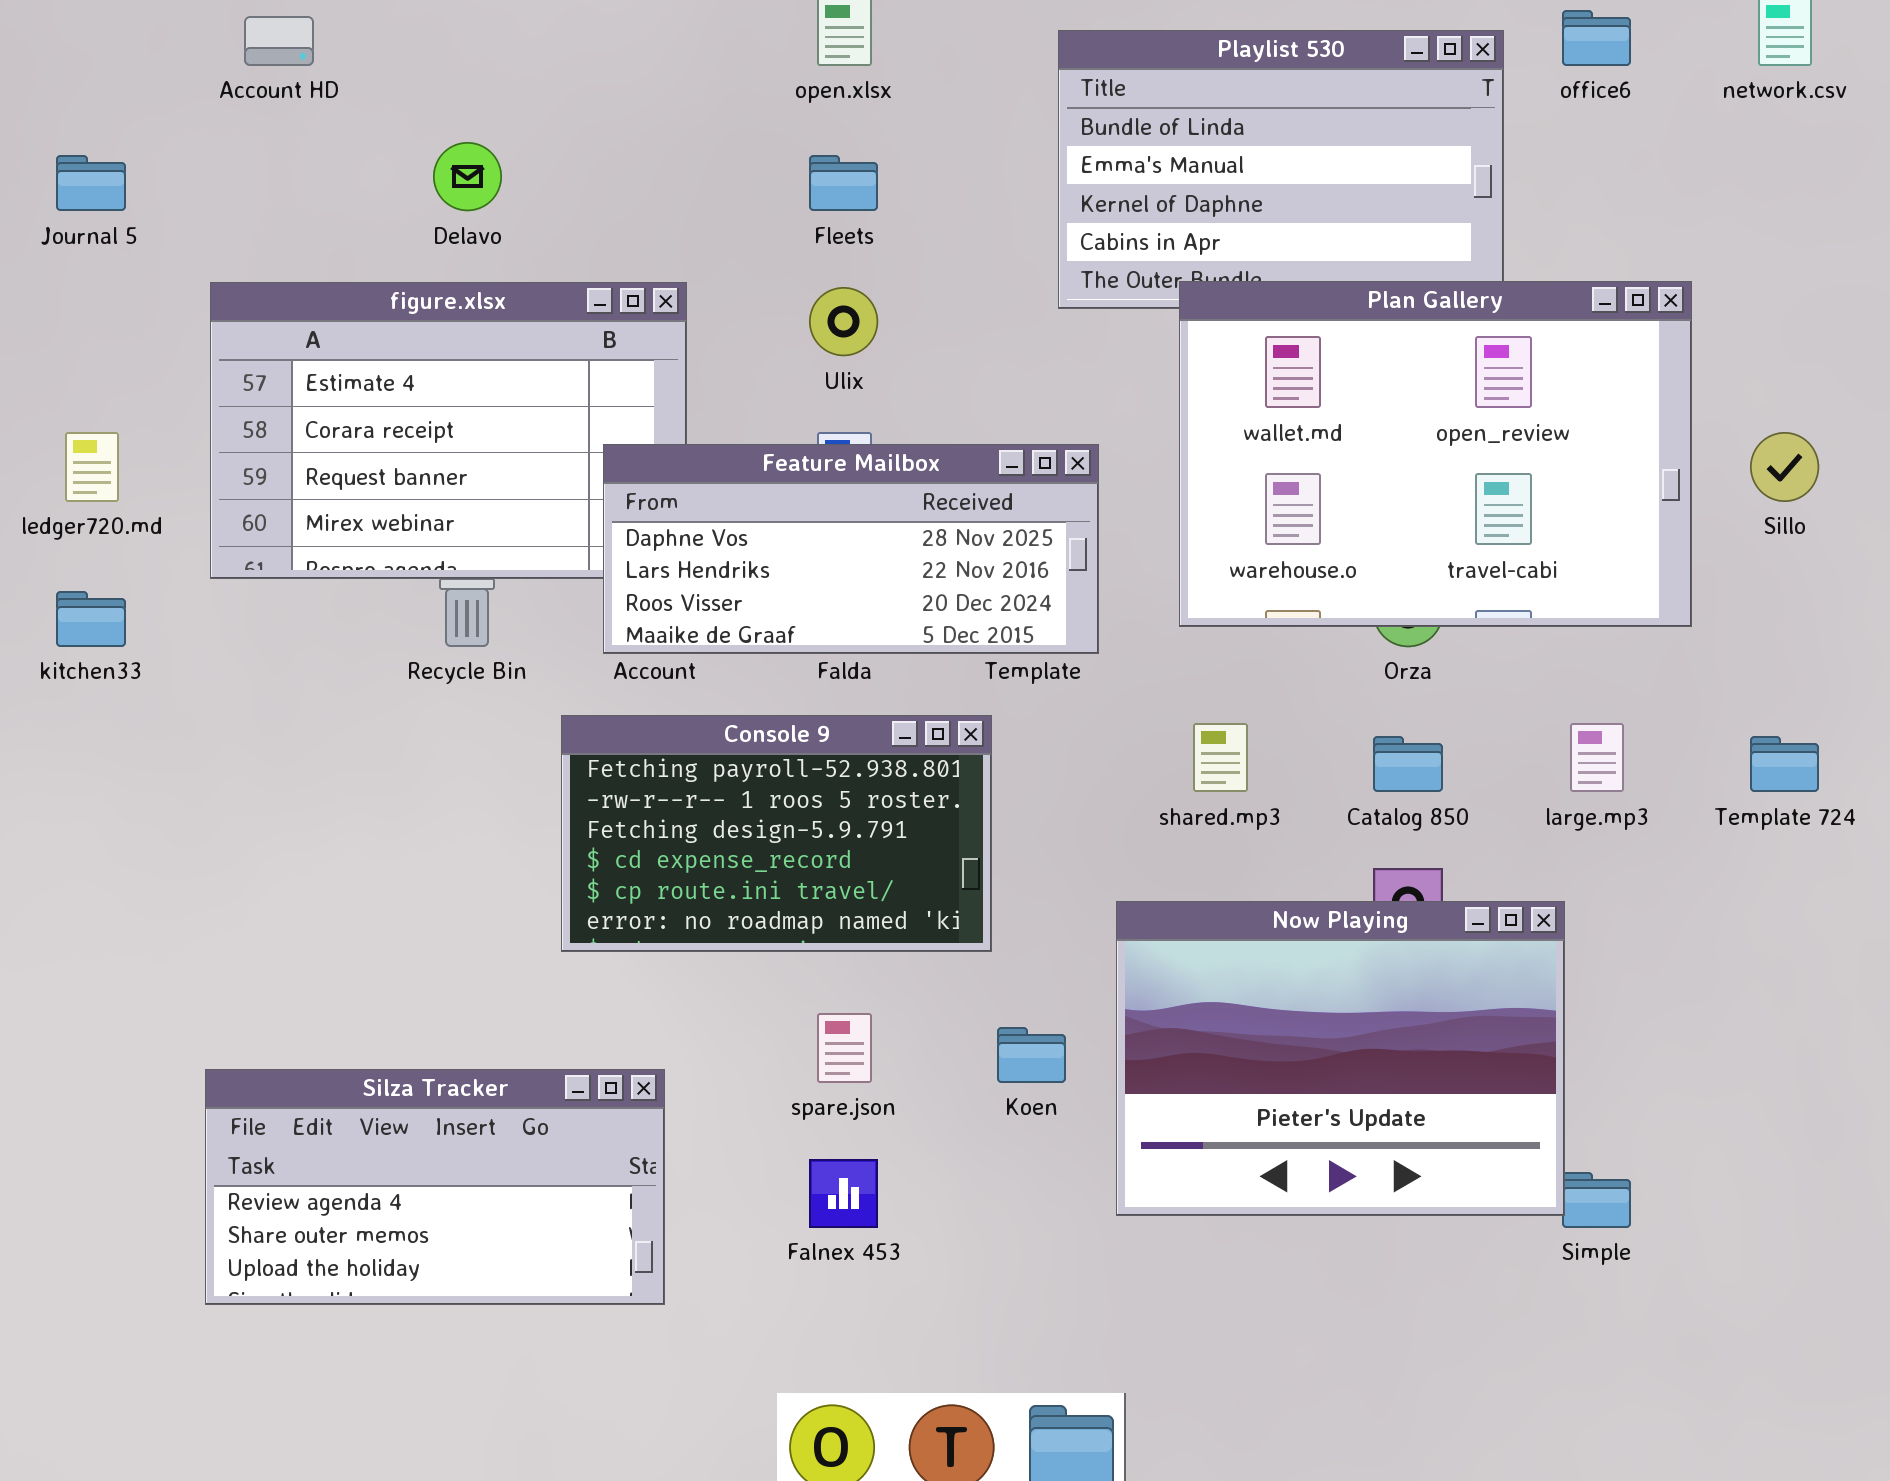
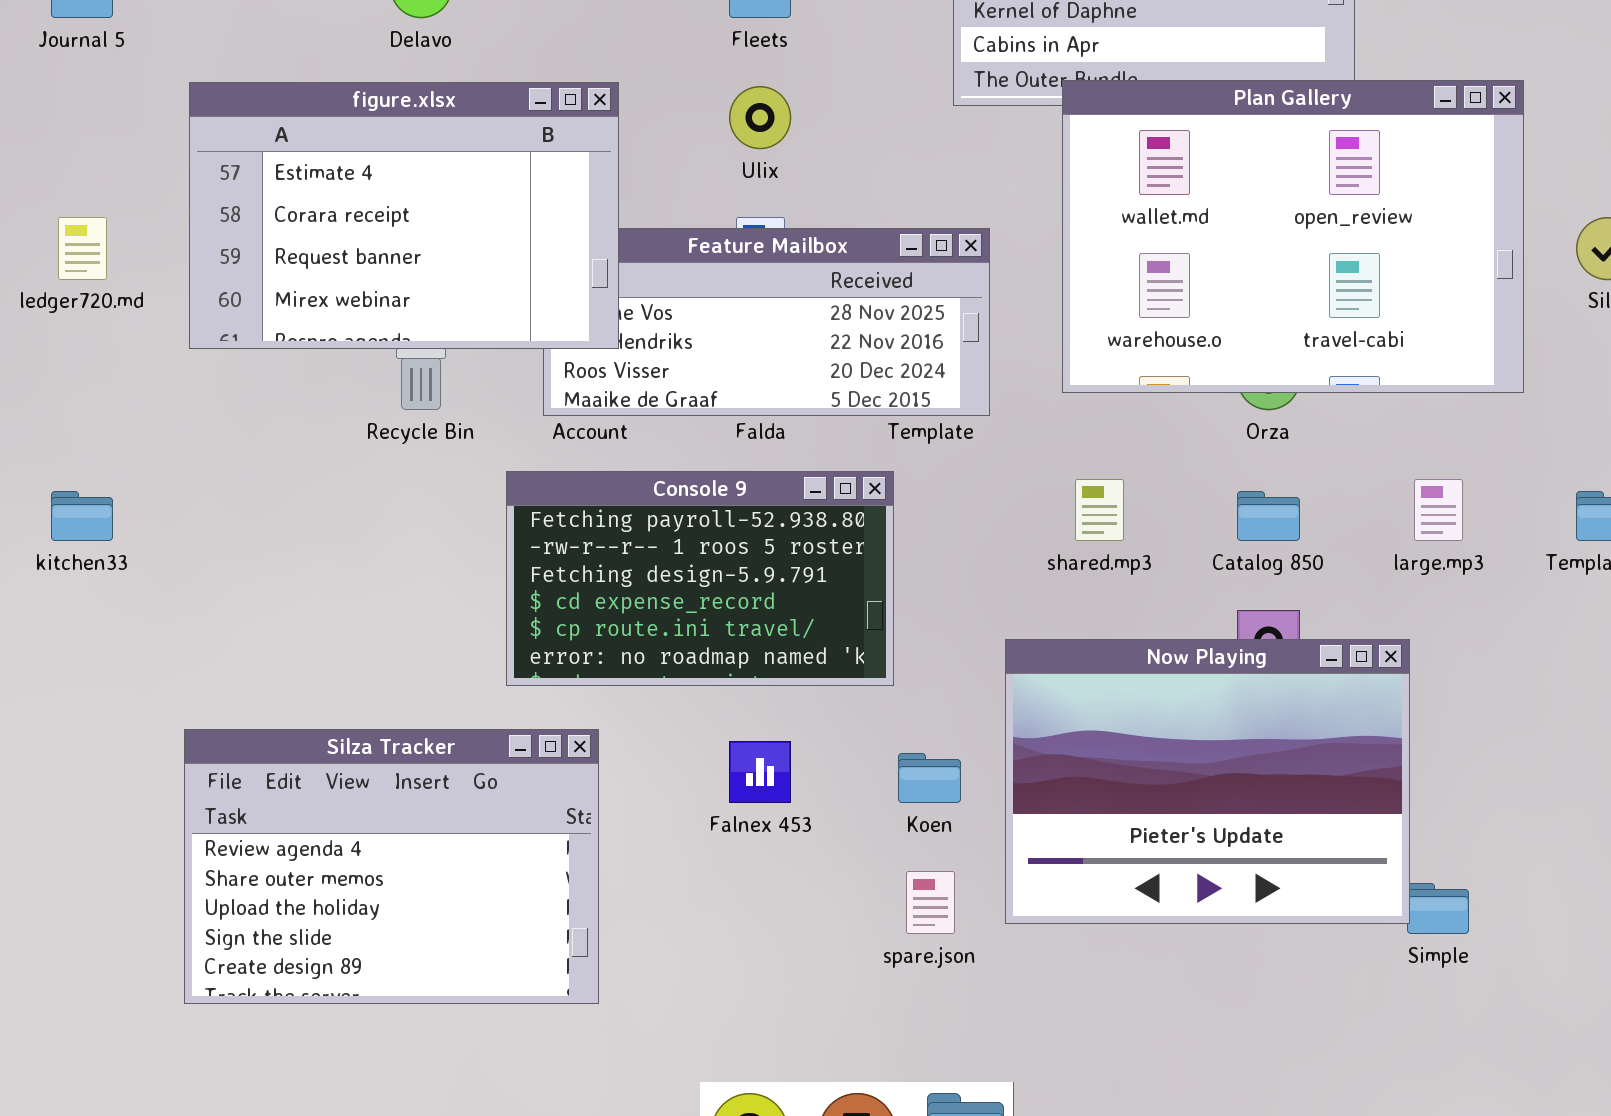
figure.xlsx: [210,282,687,579] -> [189,82,619,349], raised
kitchen33: [56,591,126,647] -> [51,491,113,541], moved
spare.json: [817,1013,872,1083] -> [906,871,955,934], moved
Silza Tracker: [205,1069,665,1305] -> [184,729,599,1004], resized
Falnex 453: [809,1159,878,1228] -> [729,741,791,803], moved

